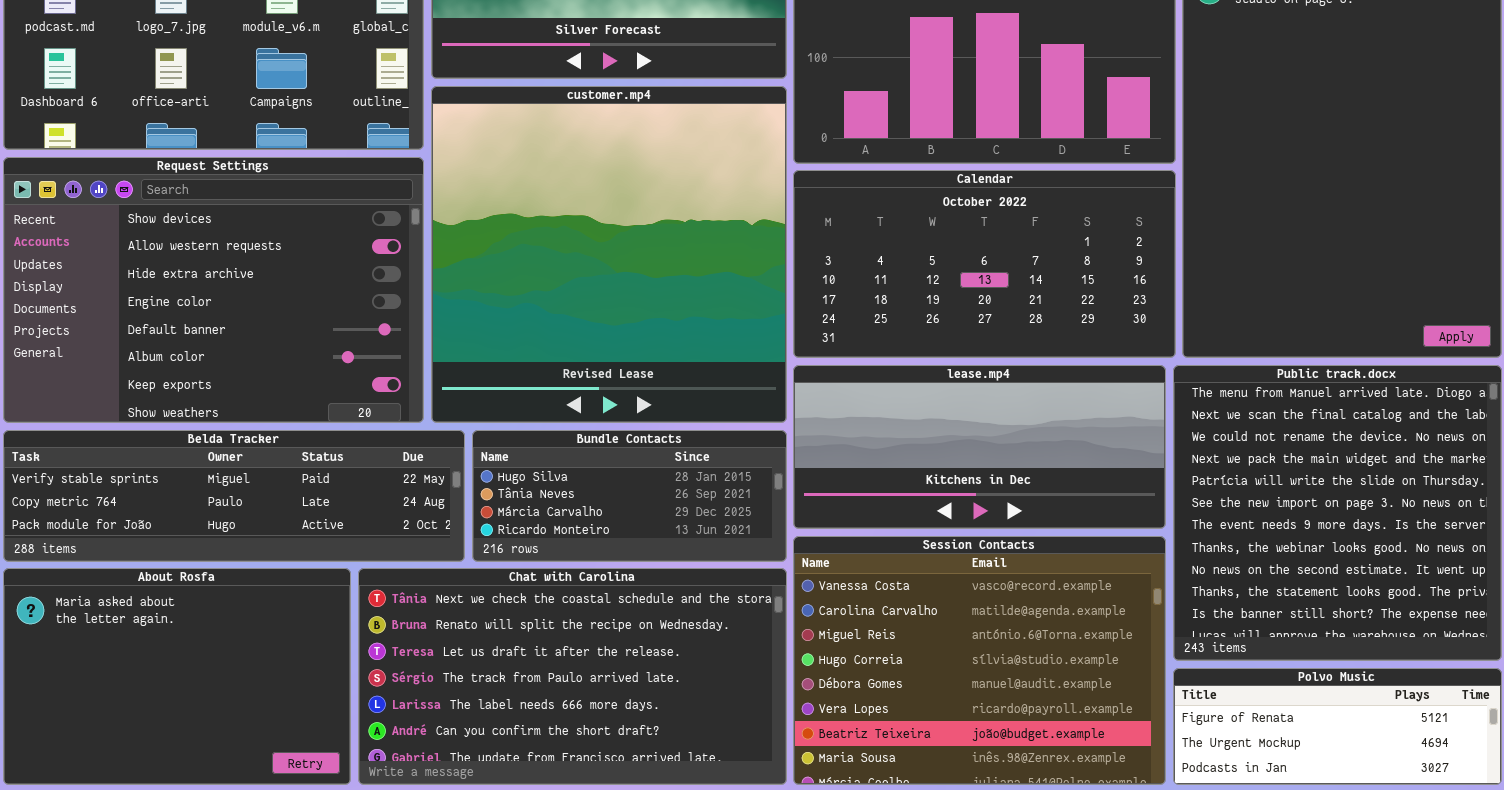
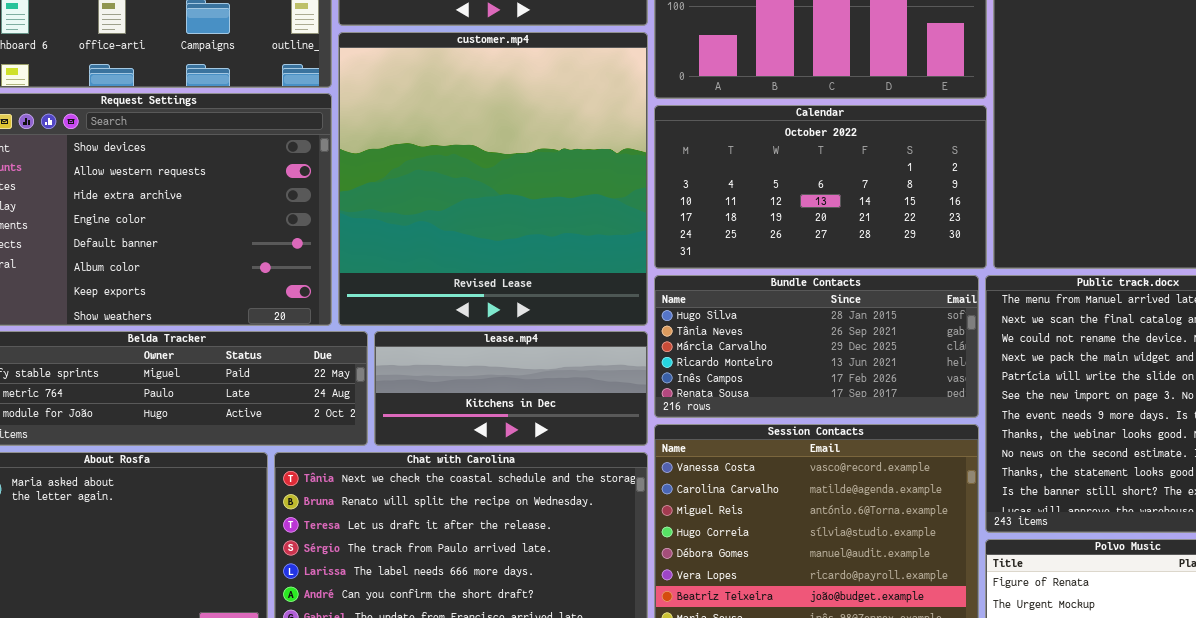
lease.mp4: [793,365,1166,529] -> [374,331,648,446], moved, resized
Bundle Contacts: [472,430,787,562] -> [654,275,979,418], moved, resized

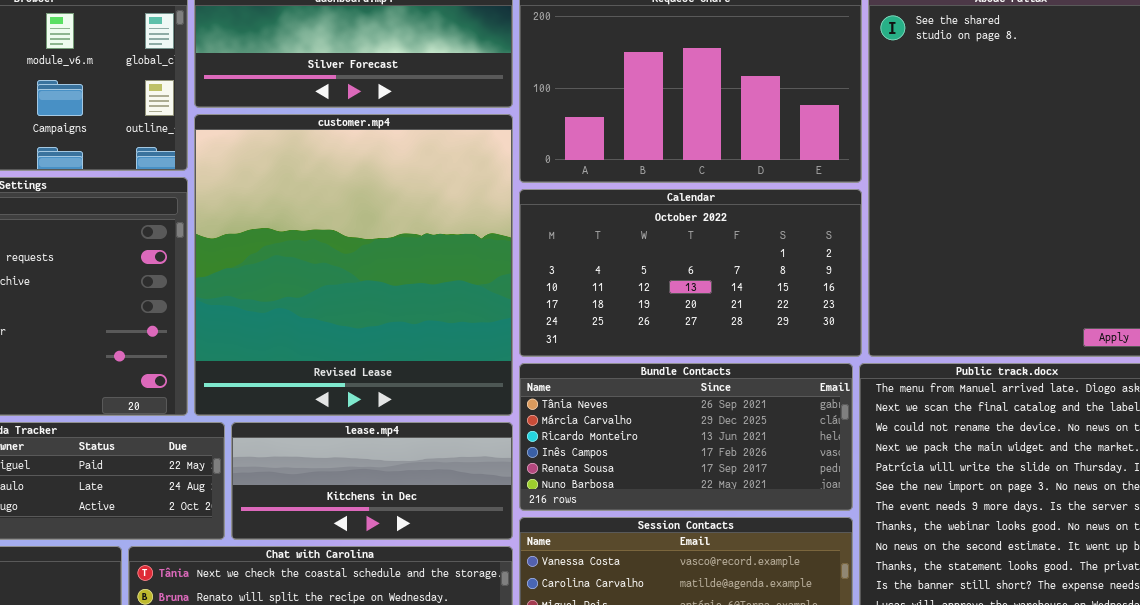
Bundle Contacts: [654,275,979,418] -> [519,363,853,511], scrolled down 1 row

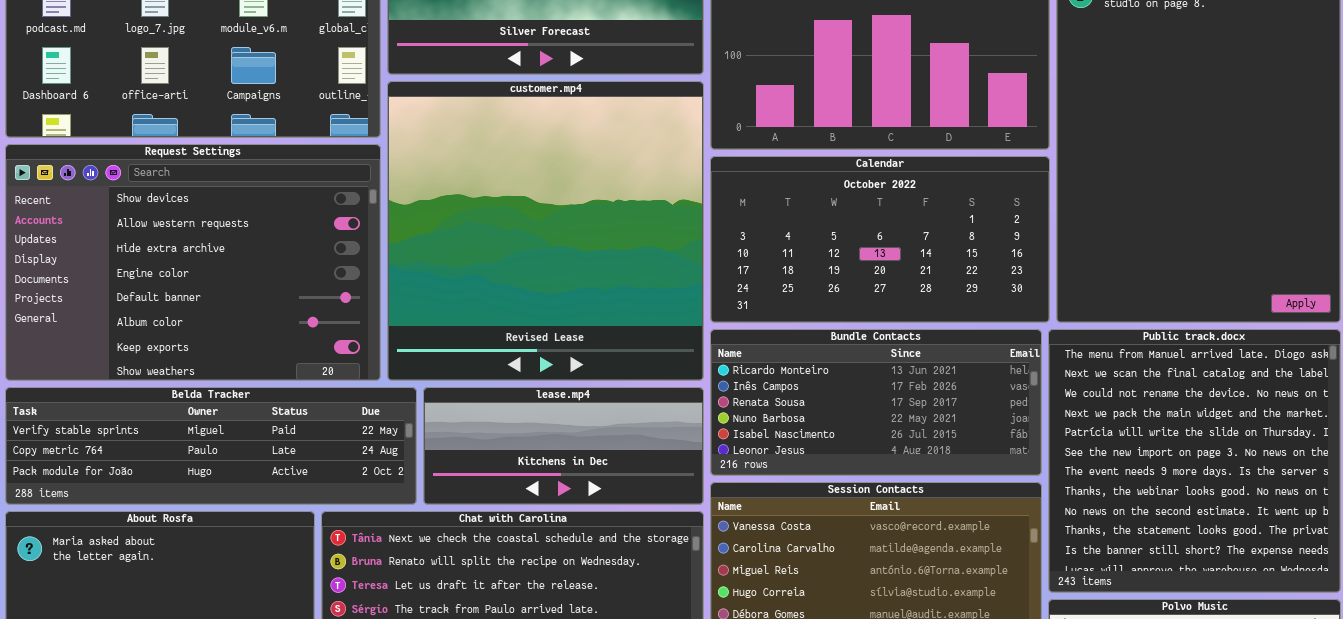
Bundle Contacts: [519,363,853,511] -> [710,329,1042,476], scrolled down 2 rows

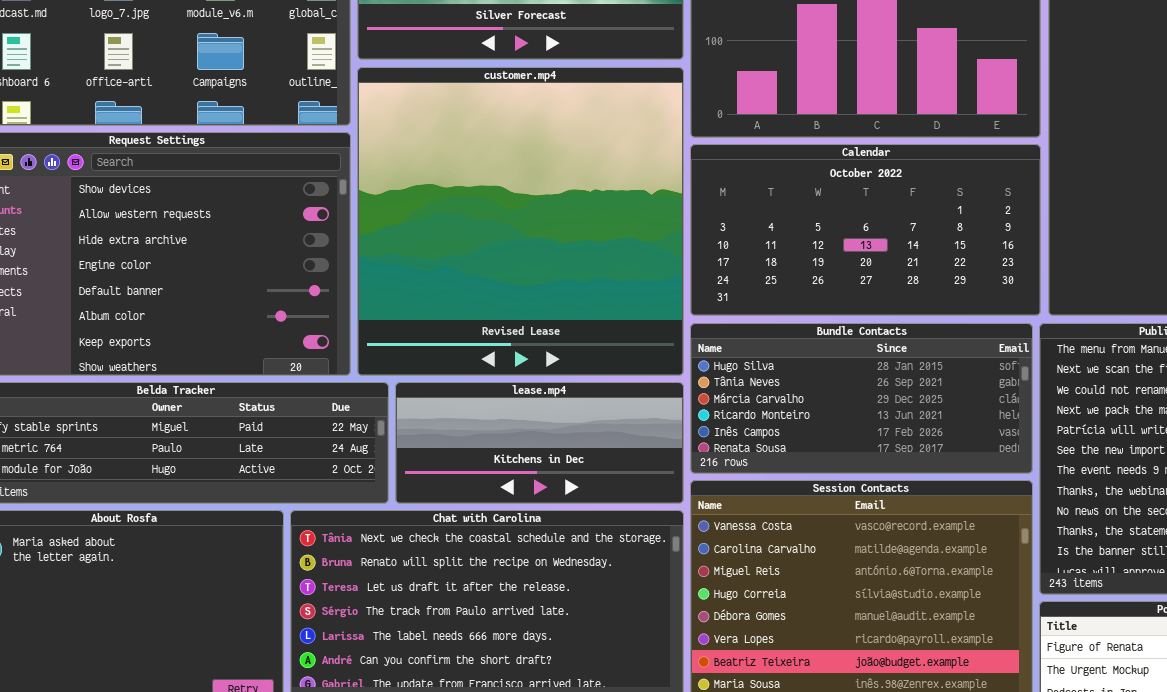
Bundle Contacts: [710,329,1042,476] -> [690,323,1033,474], scrolled up 3 rows

